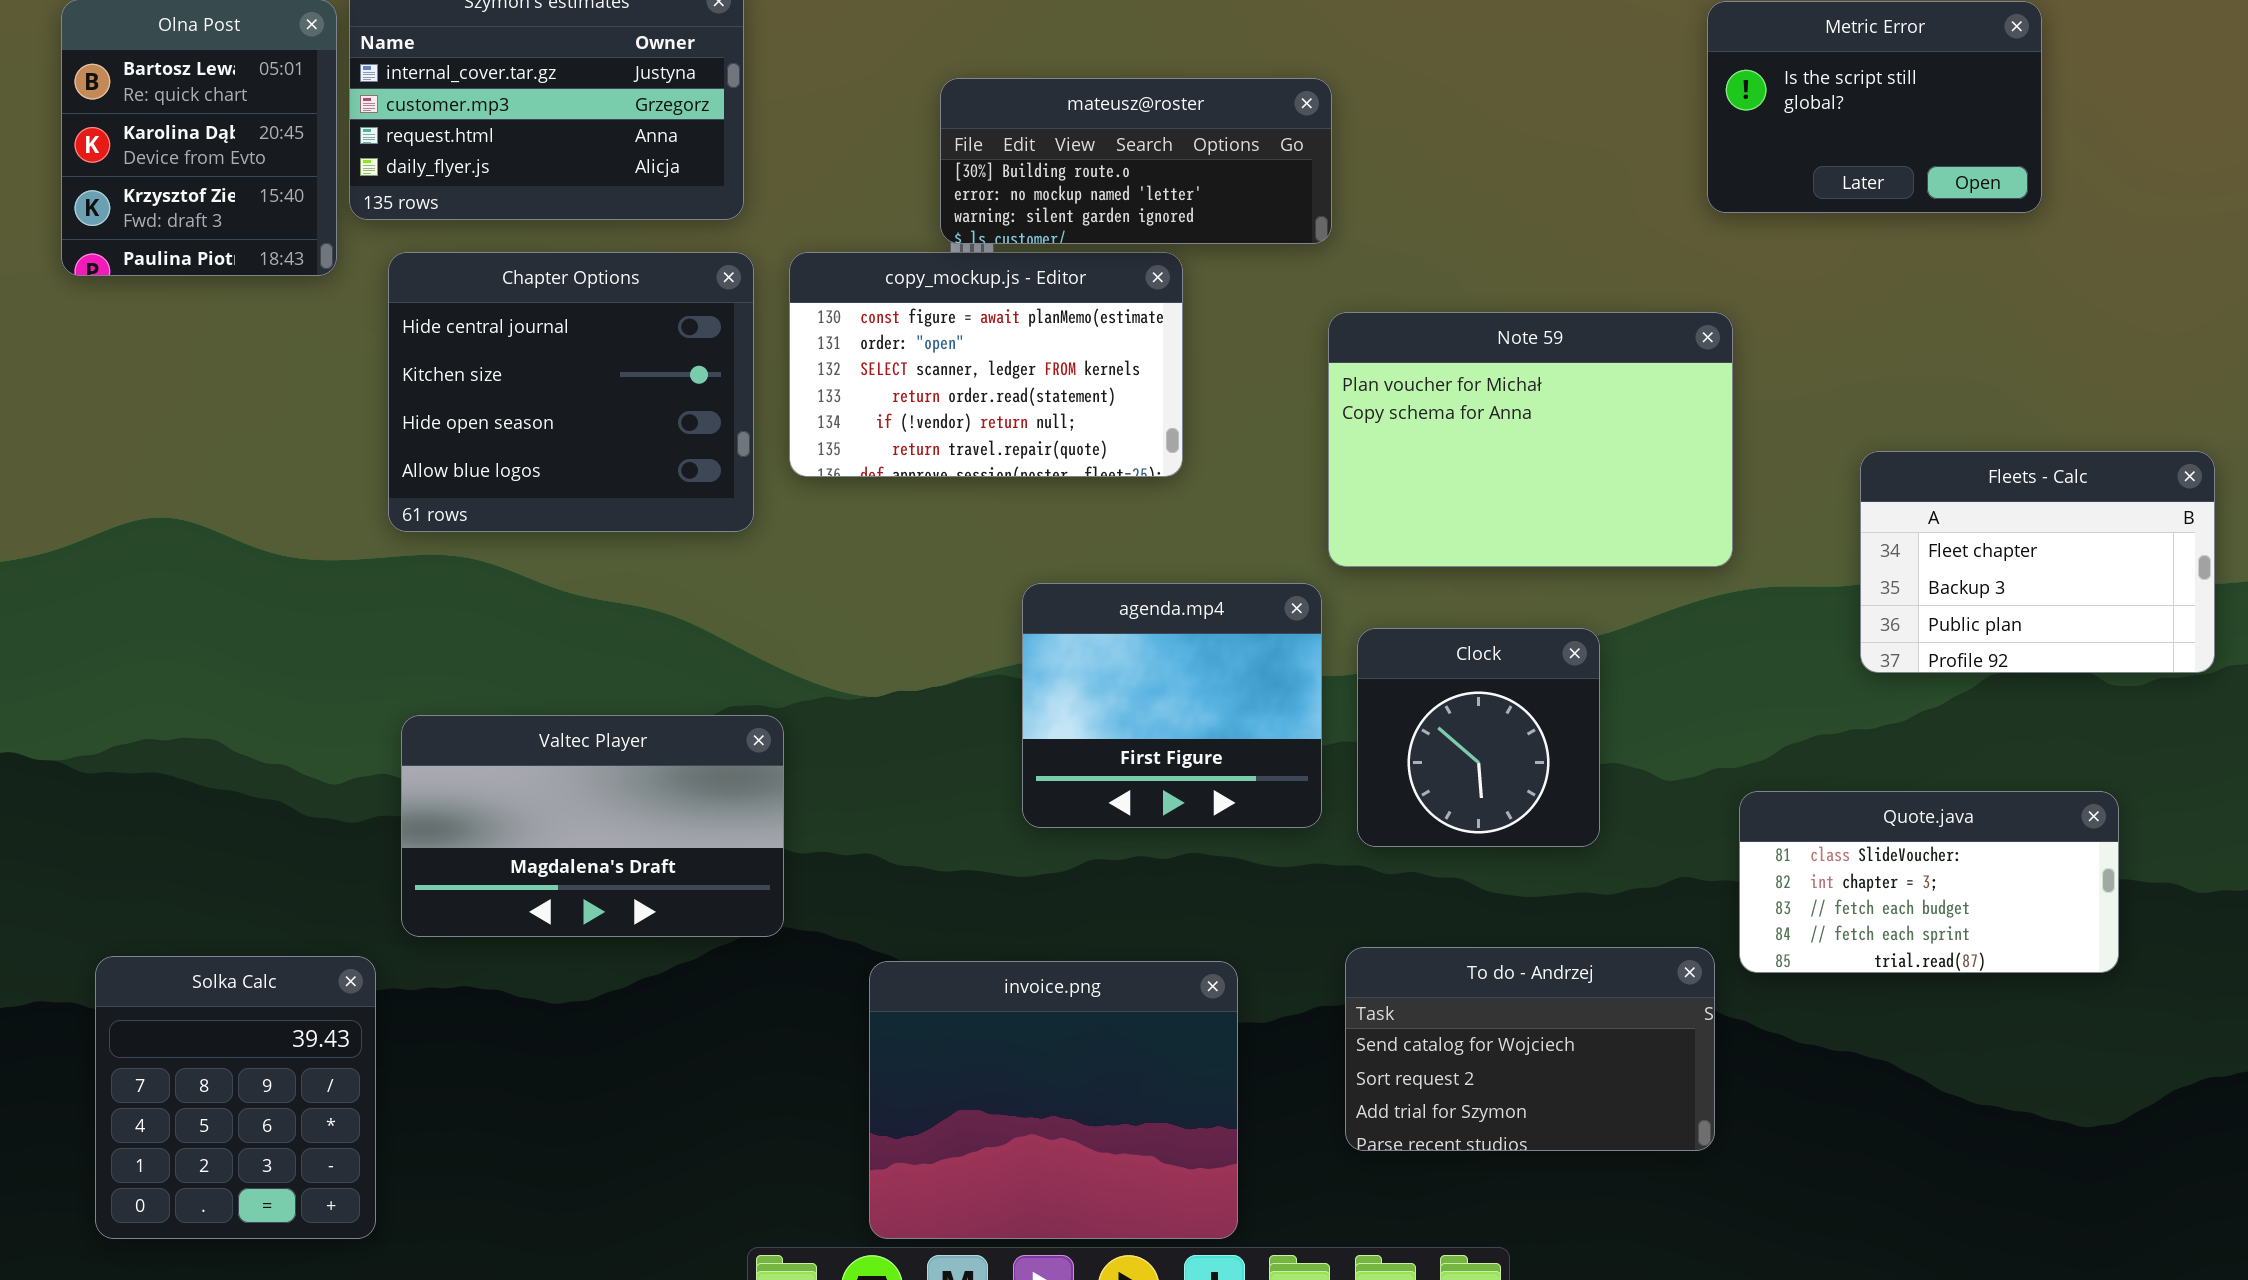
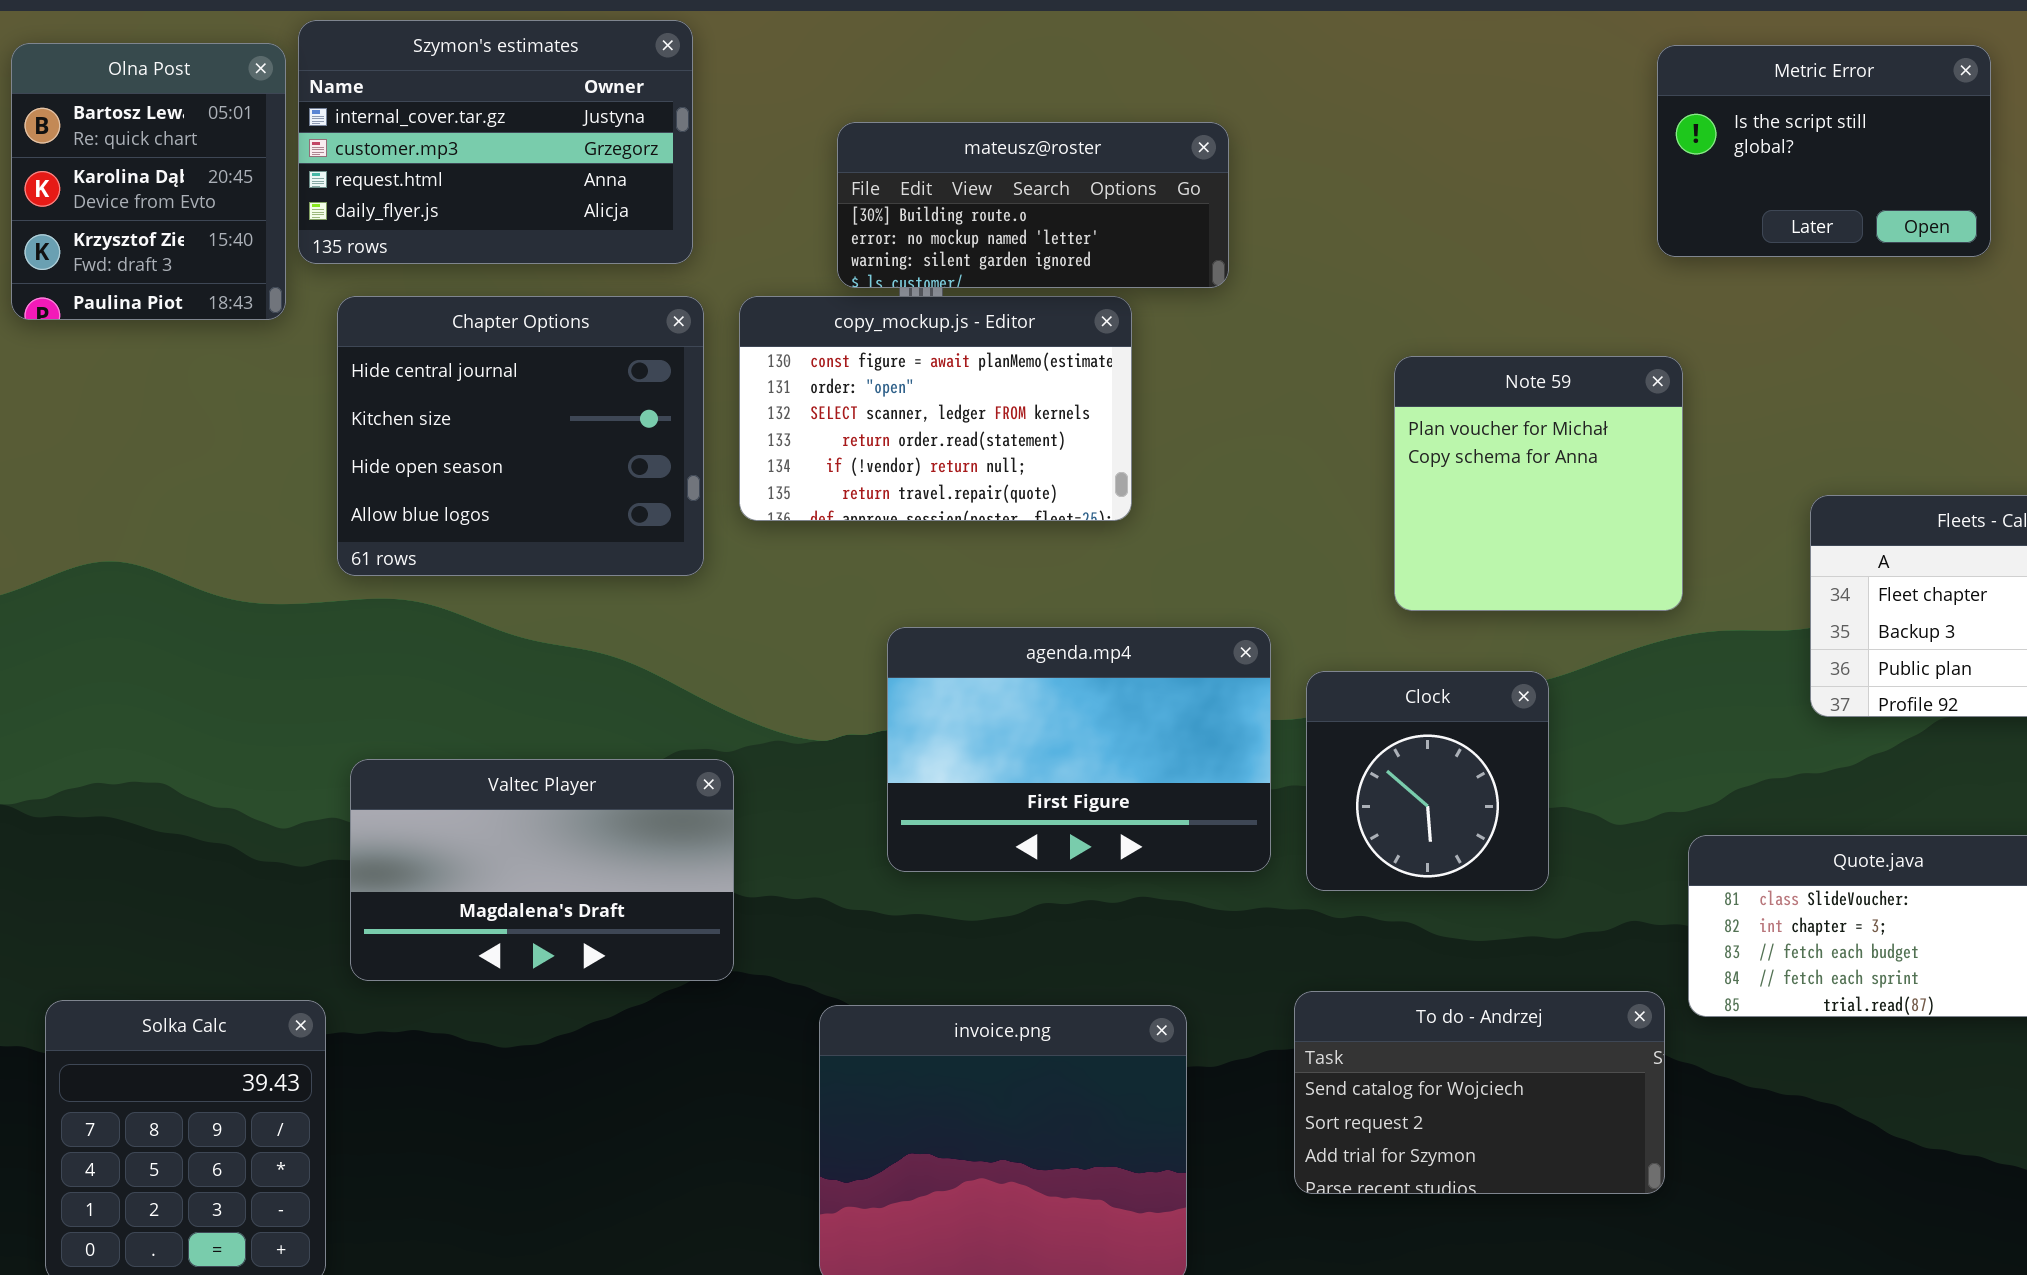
mateusz@roster: [940,78,1332,244] -> [837,122,1229,288], moved
Note 59: [1328,312,1733,567] -> [1394,356,1683,611], resized
agenda.mp4: [1022,583,1322,828] -> [887,627,1271,872], resized

